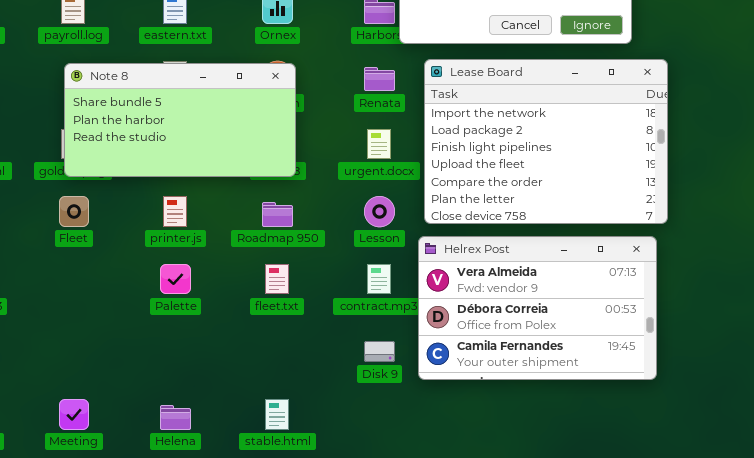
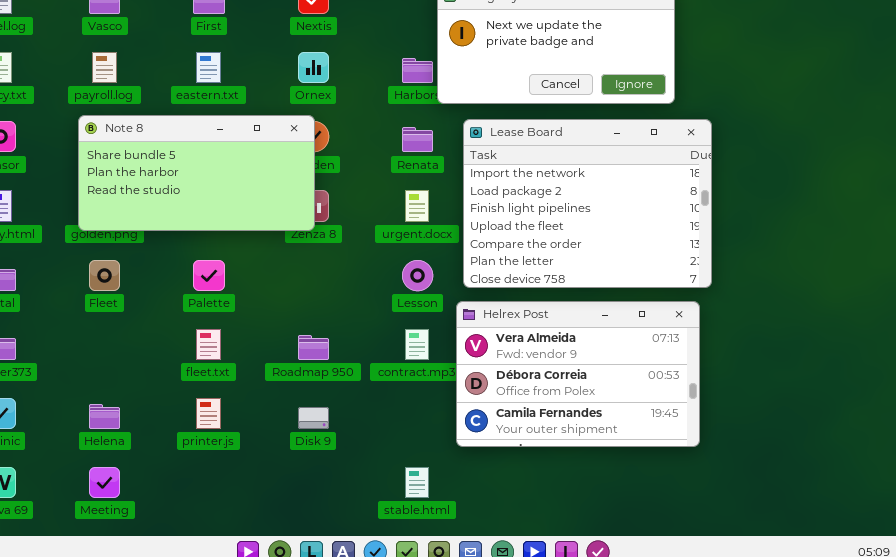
Note 8: [64,63,296,177] -> [78,115,315,231], moved
printer.js: [163,196,187,227] -> [196,398,221,429], moved
Roadmap 950: [262,202,293,227] -> [298,335,329,360], moved
Palette: [160,264,191,294] -> [193,260,225,291], moved
fleet.txt: [265,264,289,294] -> [196,329,221,360], moved
Disk 9: [364,341,395,362] -> [298,407,329,429], moved
stable.html: [265,399,289,430] -> [405,467,429,498], moved
Helena: [160,405,191,430] -> [89,404,120,429], moved

